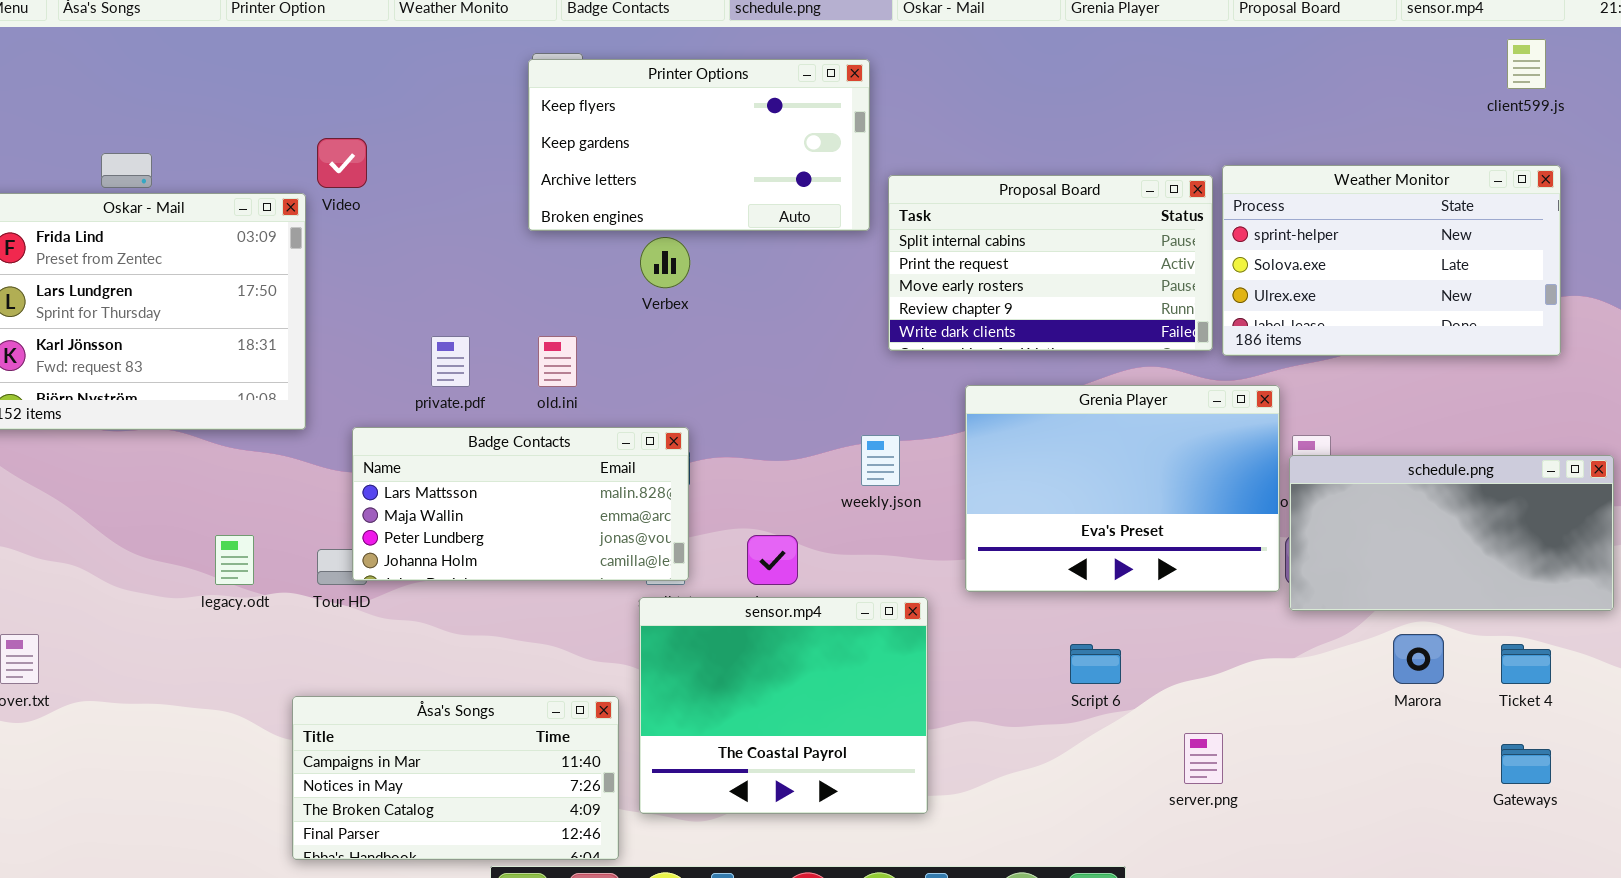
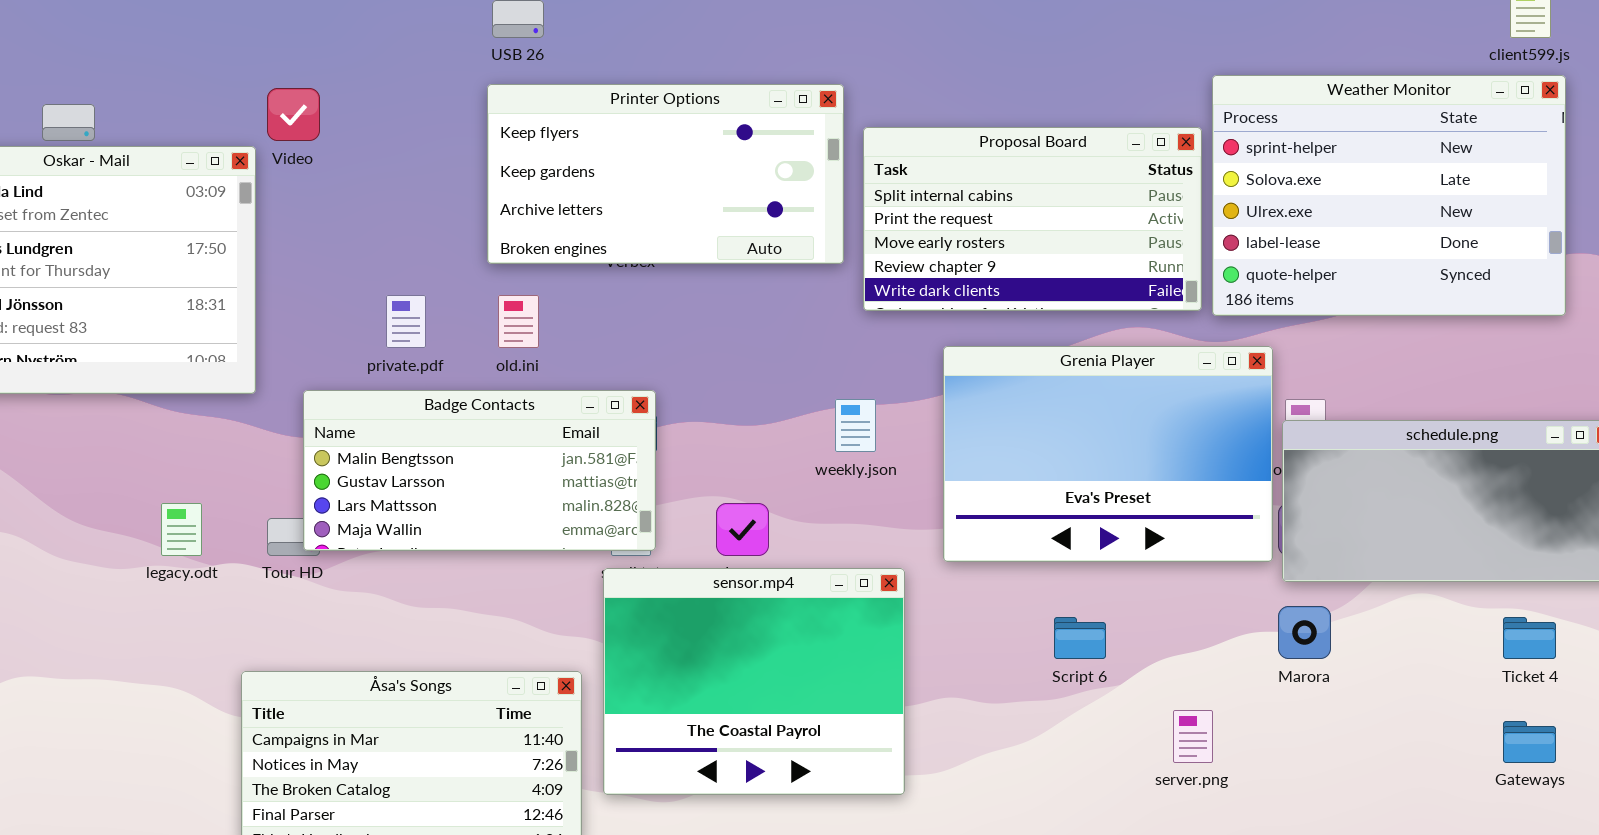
Printer Options: [528,59,870,231] -> [487,84,844,264], moved
Weather Monitor: [1222,165,1561,356] -> [1212,75,1566,316], resized
Badge Contacts: [352,427,689,581] -> [303,390,656,551], scrolled up 2 rows
Marora: [1393,634,1444,684] -> [1278,606,1331,659], moved

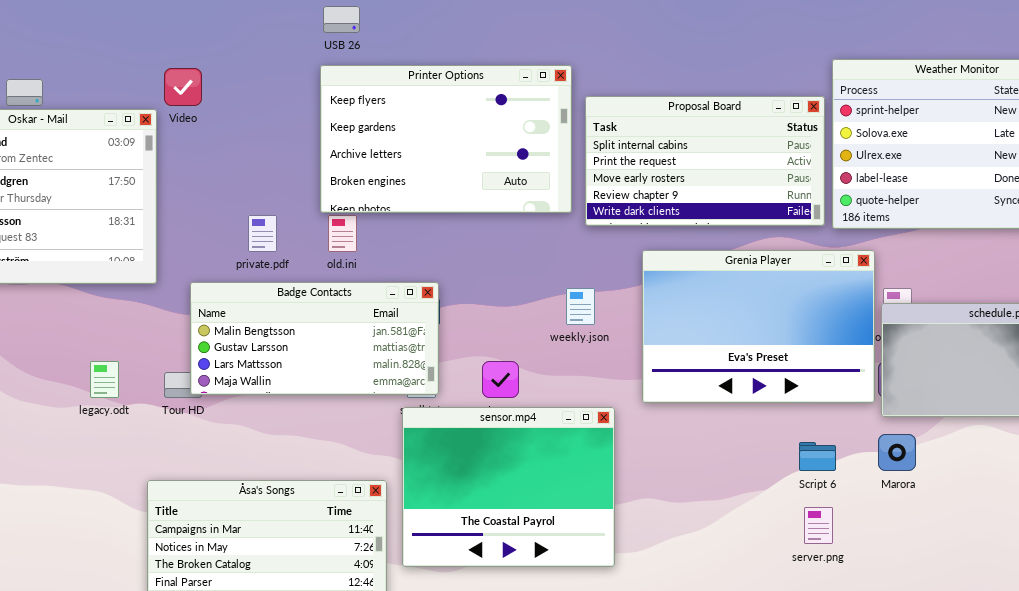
Printer Options: [487,84,844,264] -> [320,65,572,213], resized
Script 6: [1054,617,1106,659] -> [799,442,836,471], moved

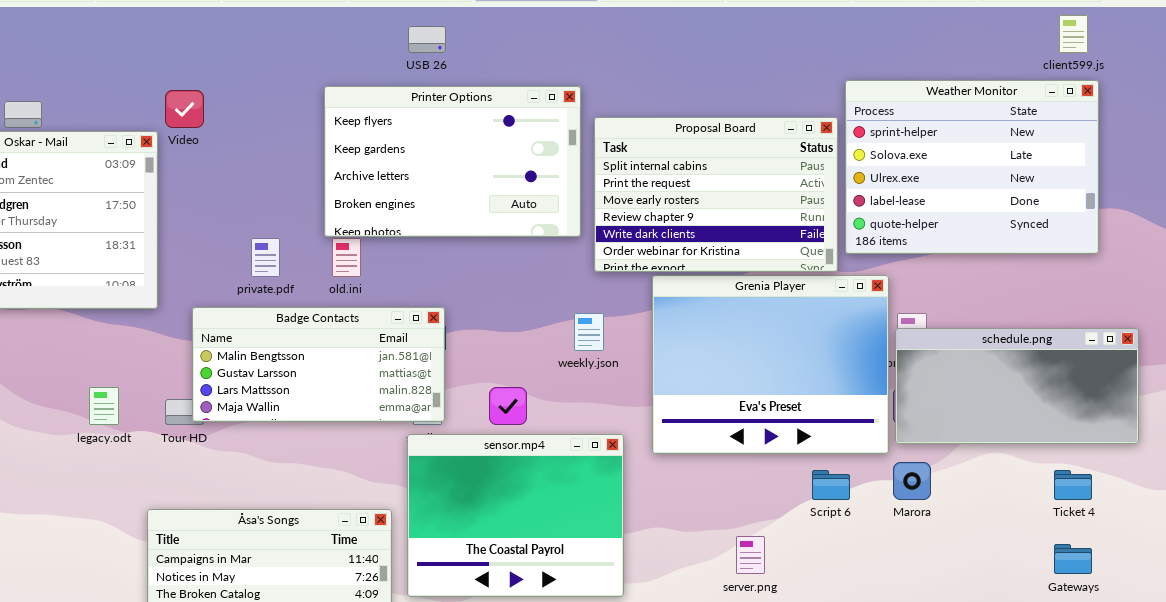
USB 26: [323,6,360,33] -> [408,26,446,53], moved
Proposal Board: [585,96,825,226] -> [594,117,838,272], resized
Grenia Player: [642,250,875,403] -> [652,275,889,454], resized
server.png: [804,507,833,544] -> [736,536,765,574], moved

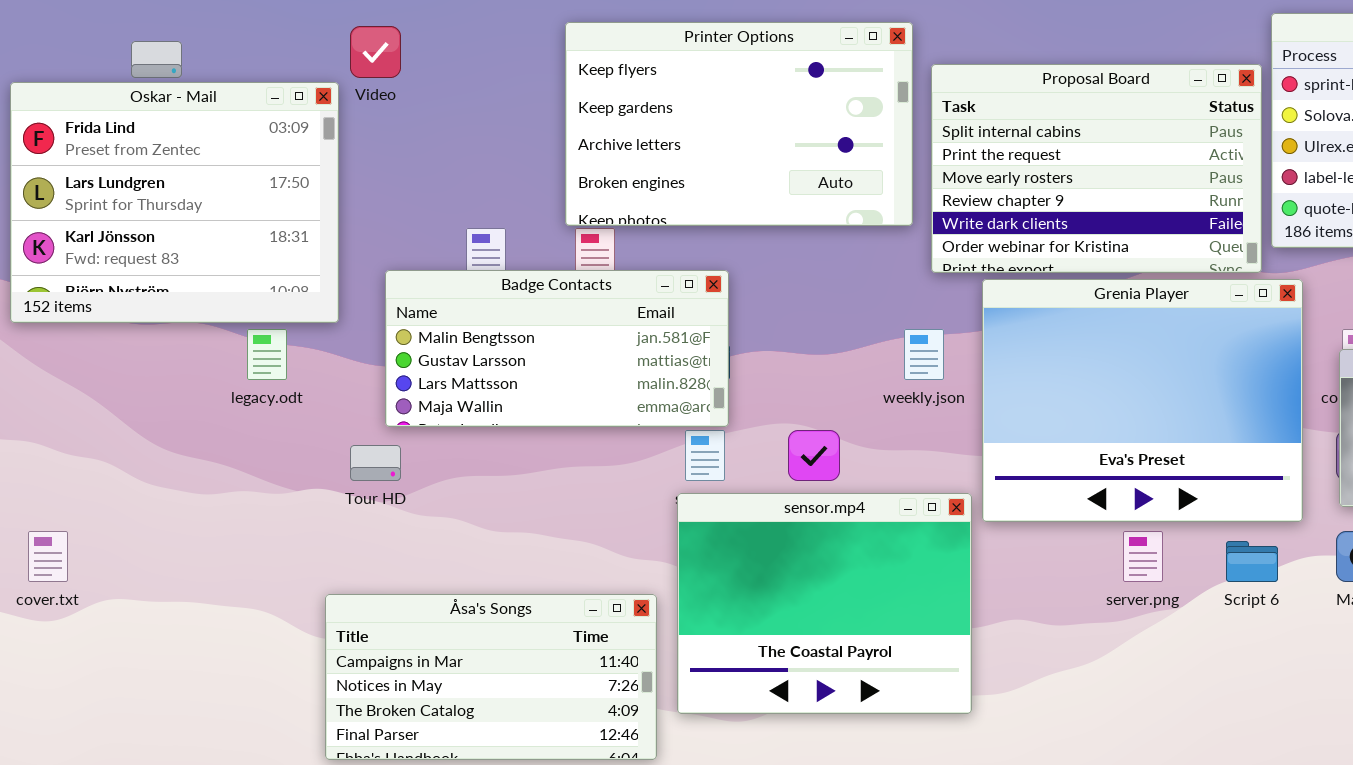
Grenia Player: [652,275,889,454] -> [982,279,1303,522], moved
Badge Contacts: [192,307,445,422] -> [385,270,729,427], moved
legacy.odt: [89,387,119,425] -> [247,329,287,380], moved
server.png: [736,536,765,574] -> [1123,531,1163,582], moved

